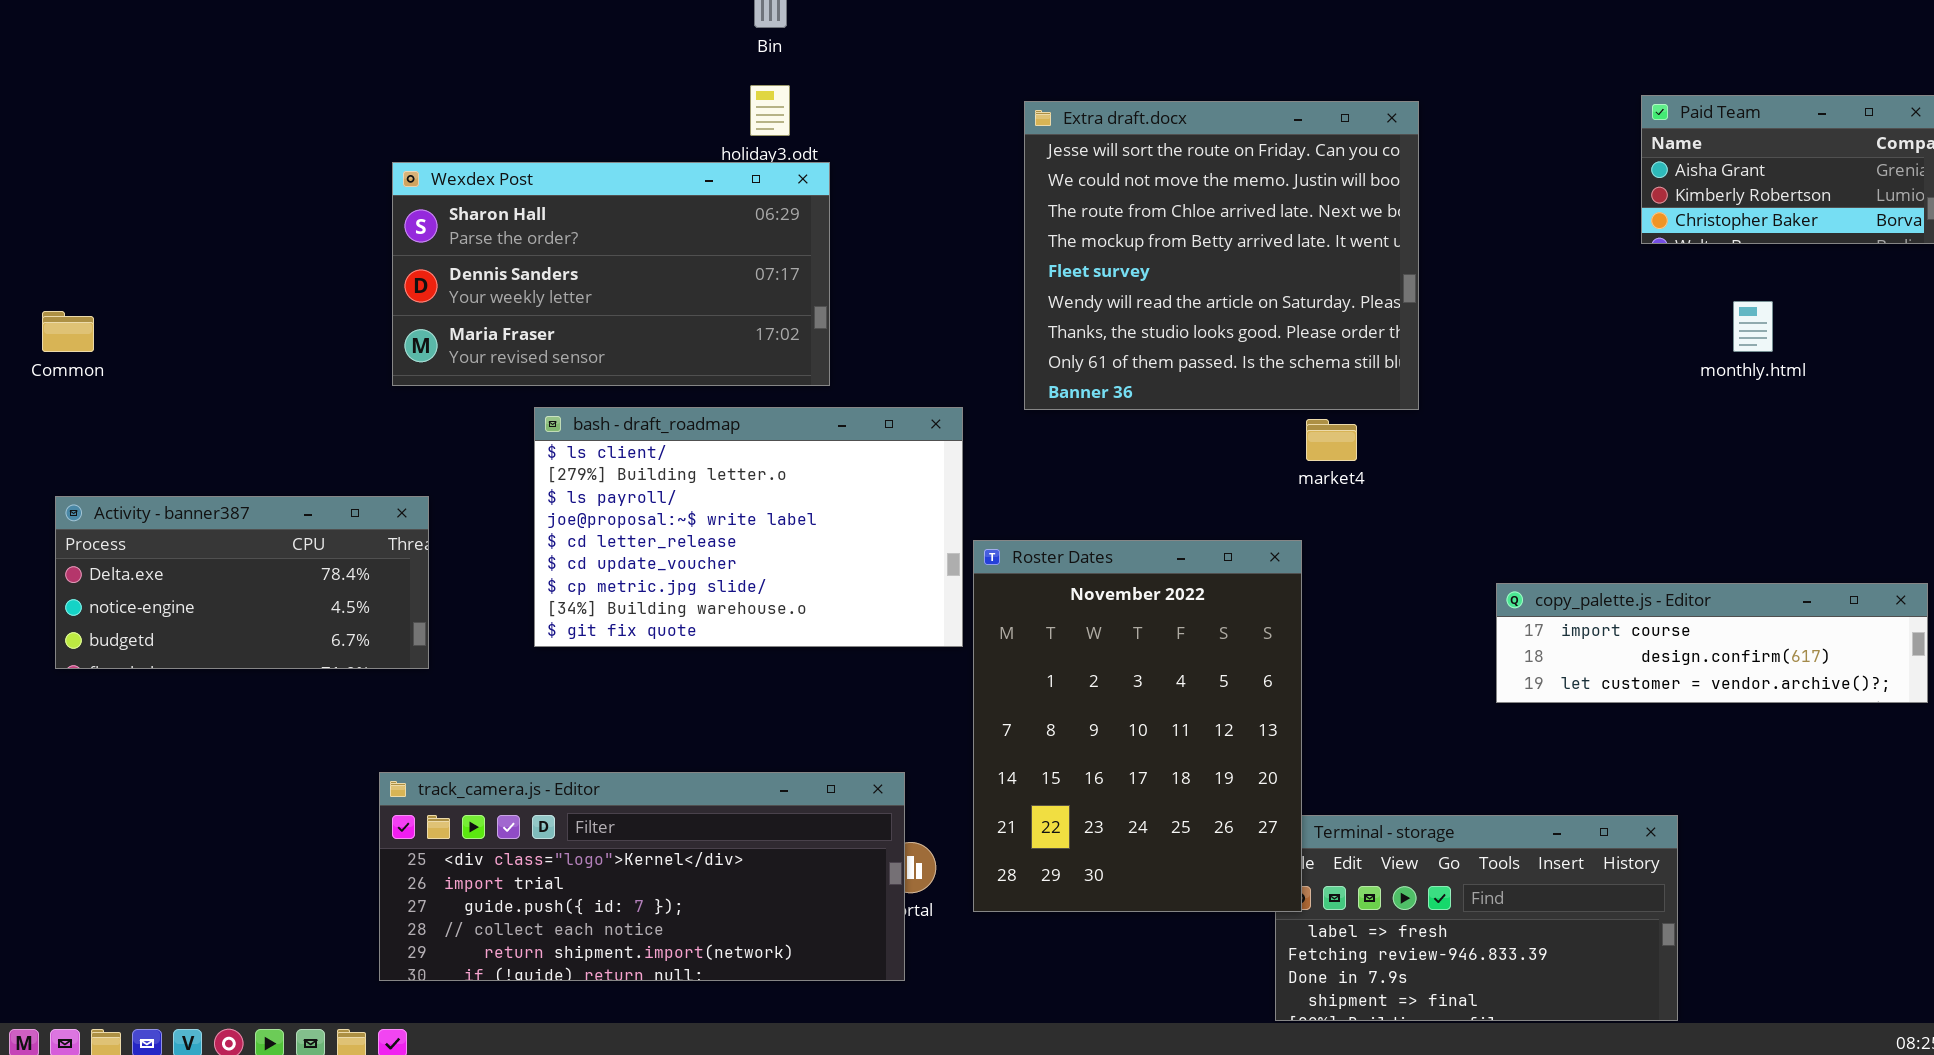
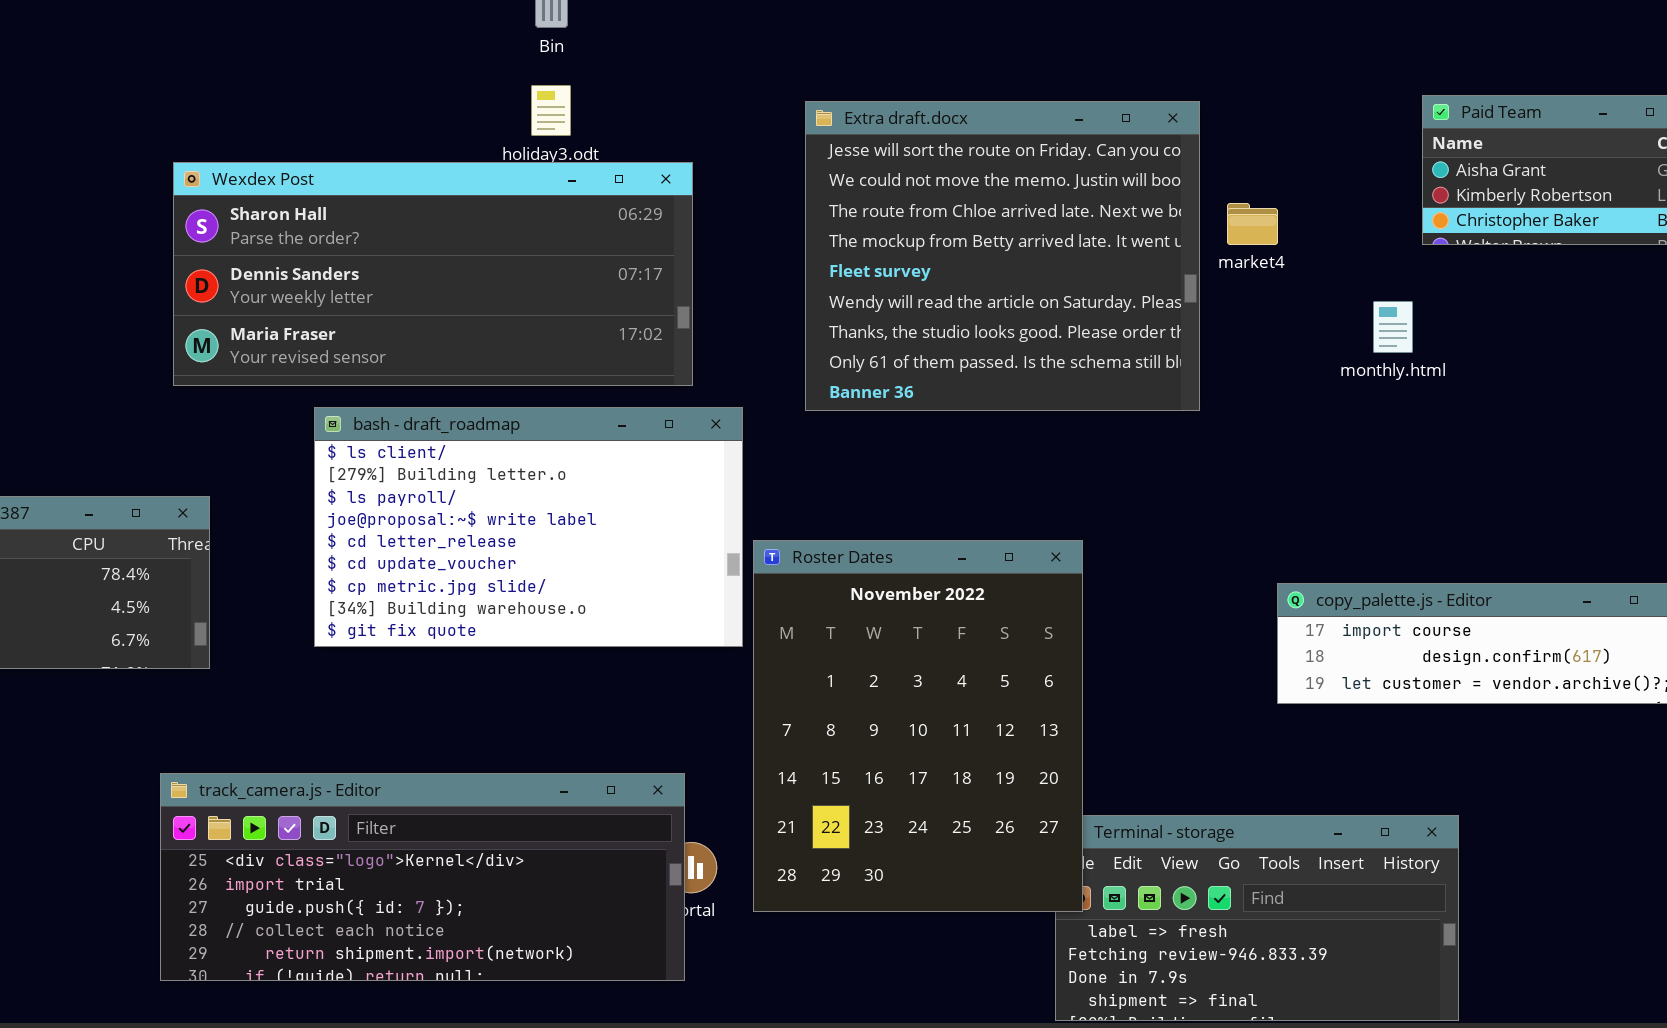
Wexdex Post: [392,162,830,386] -> [173,162,693,386], resized
monthly.html: [1733,301,1773,352] -> [1373,301,1413,353], moved
market4: [1306,419,1357,461] -> [1227,203,1278,245], moved

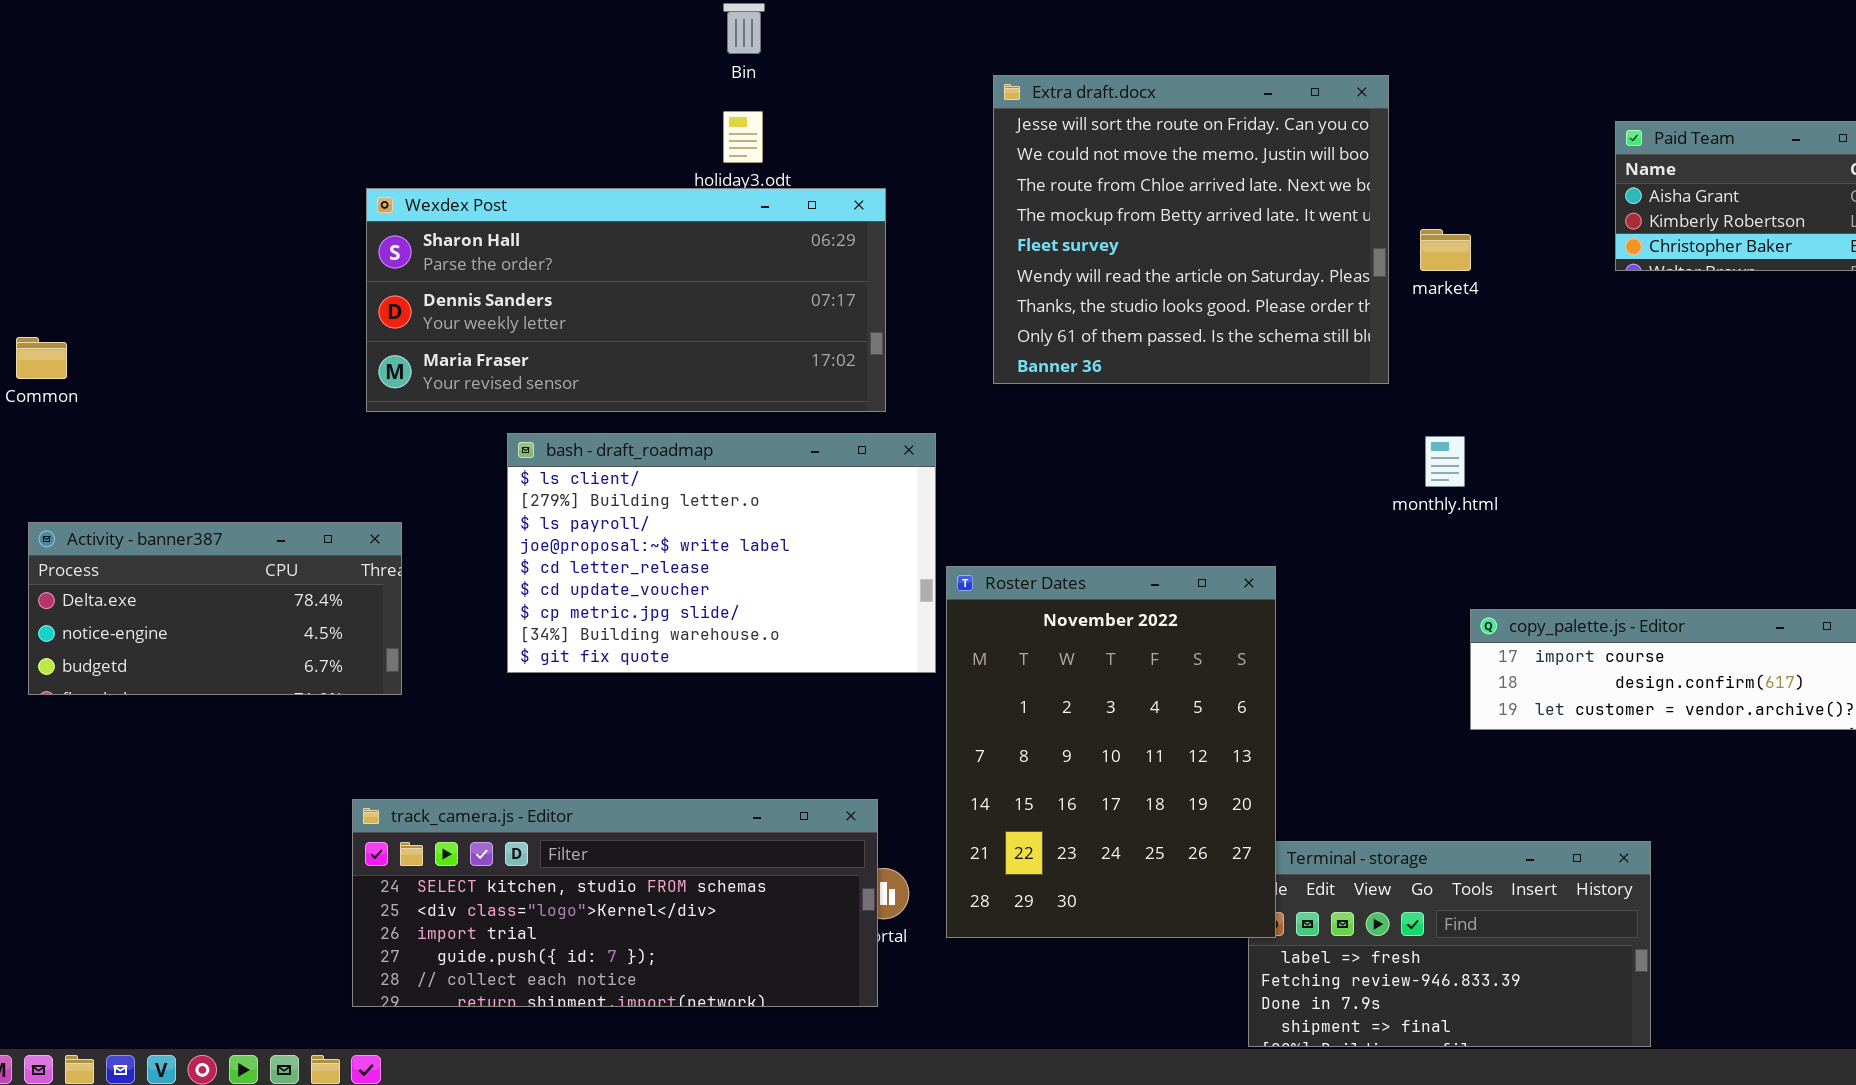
Extra draft.docx: [805,101,1200,411] -> [993,75,1389,384], moved
monthly.html: [1373,301,1413,353] -> [1425,436,1465,487], moved
track_camera.js - Editor: [160,773,685,981] -> [352,799,878,1007], scrolled up 1 row

